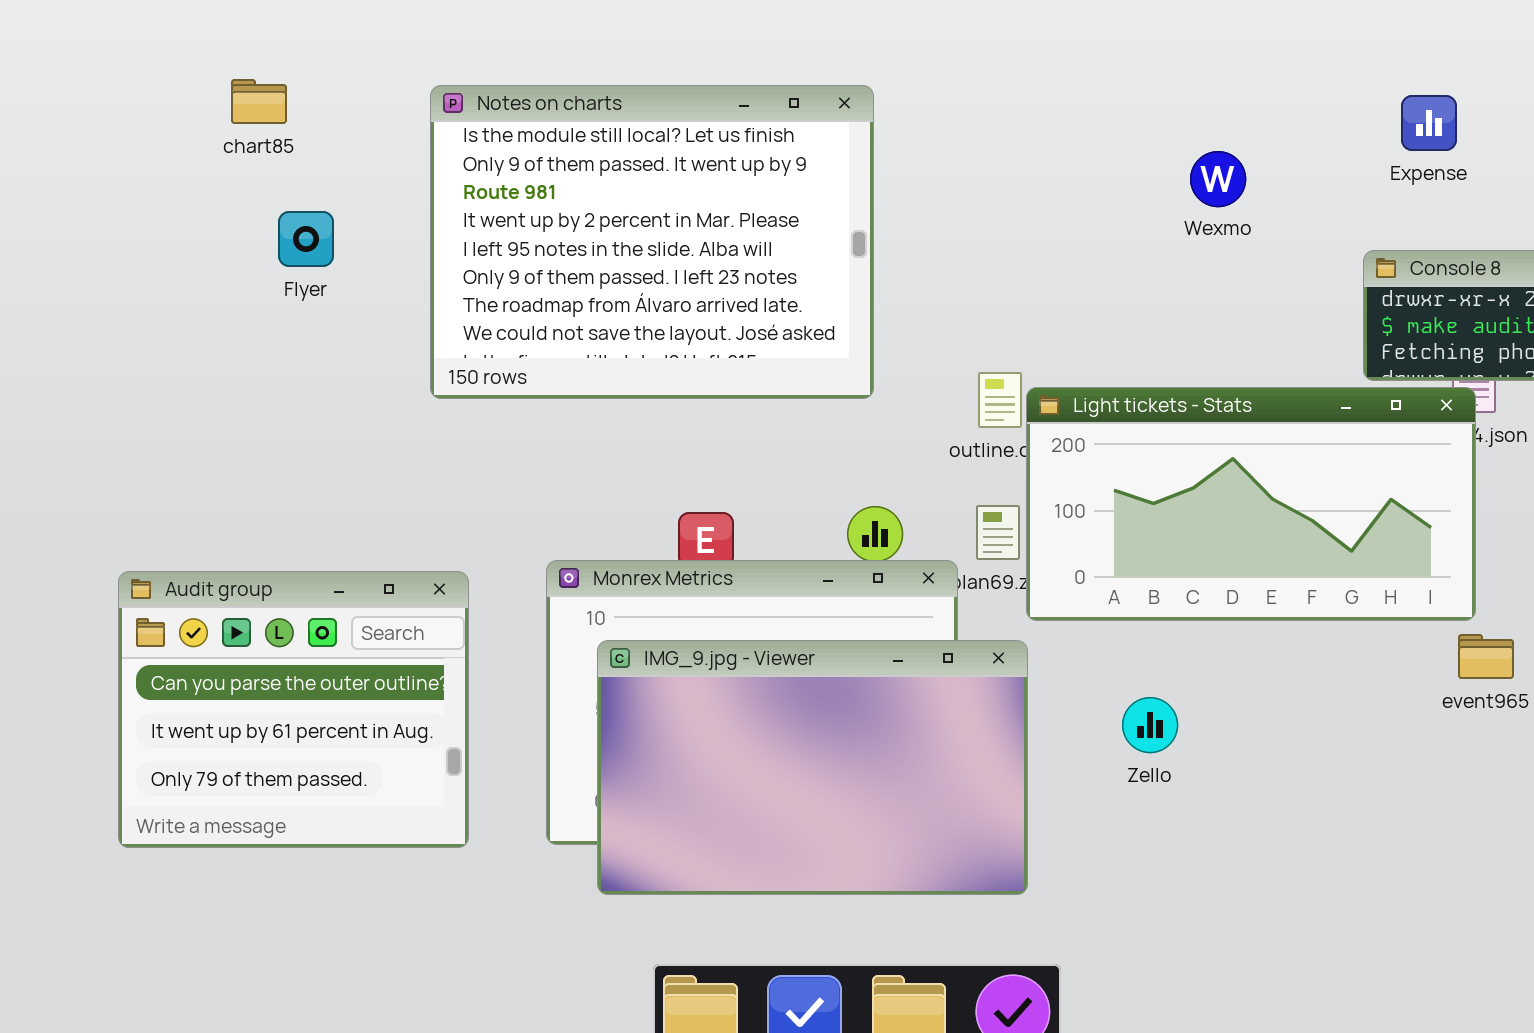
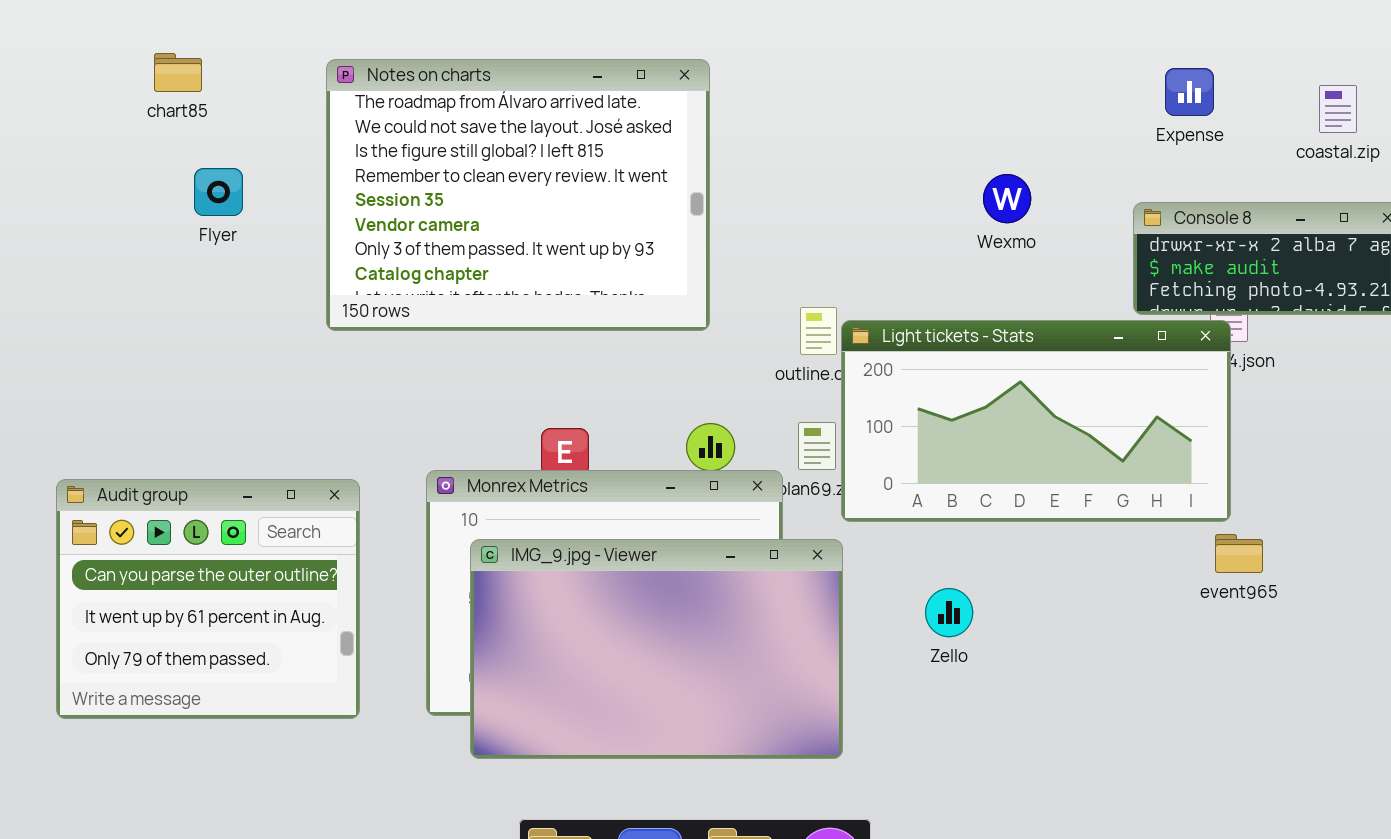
Notes on charts: [430,85,874,399] -> [326,59,710,331], scrolled down 6 rows
Wexmo: [1190,151,1246,207] -> [983,174,1031,223], moved

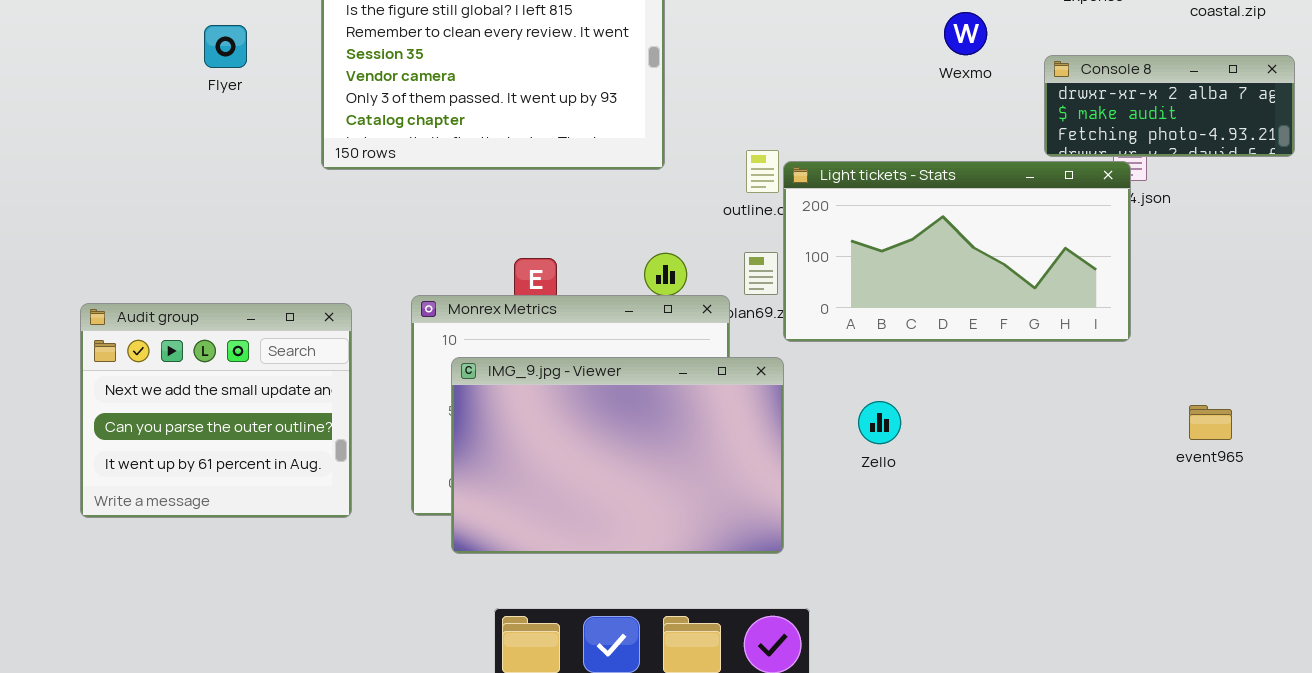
Wexmo: [983,174,1031,223] -> [944,12,987,55], moved
Audit group: [56,479,360,719] -> [80,303,352,518], scrolled up 1 row
event965: [1215,534,1263,573] -> [1189,405,1232,440], moved

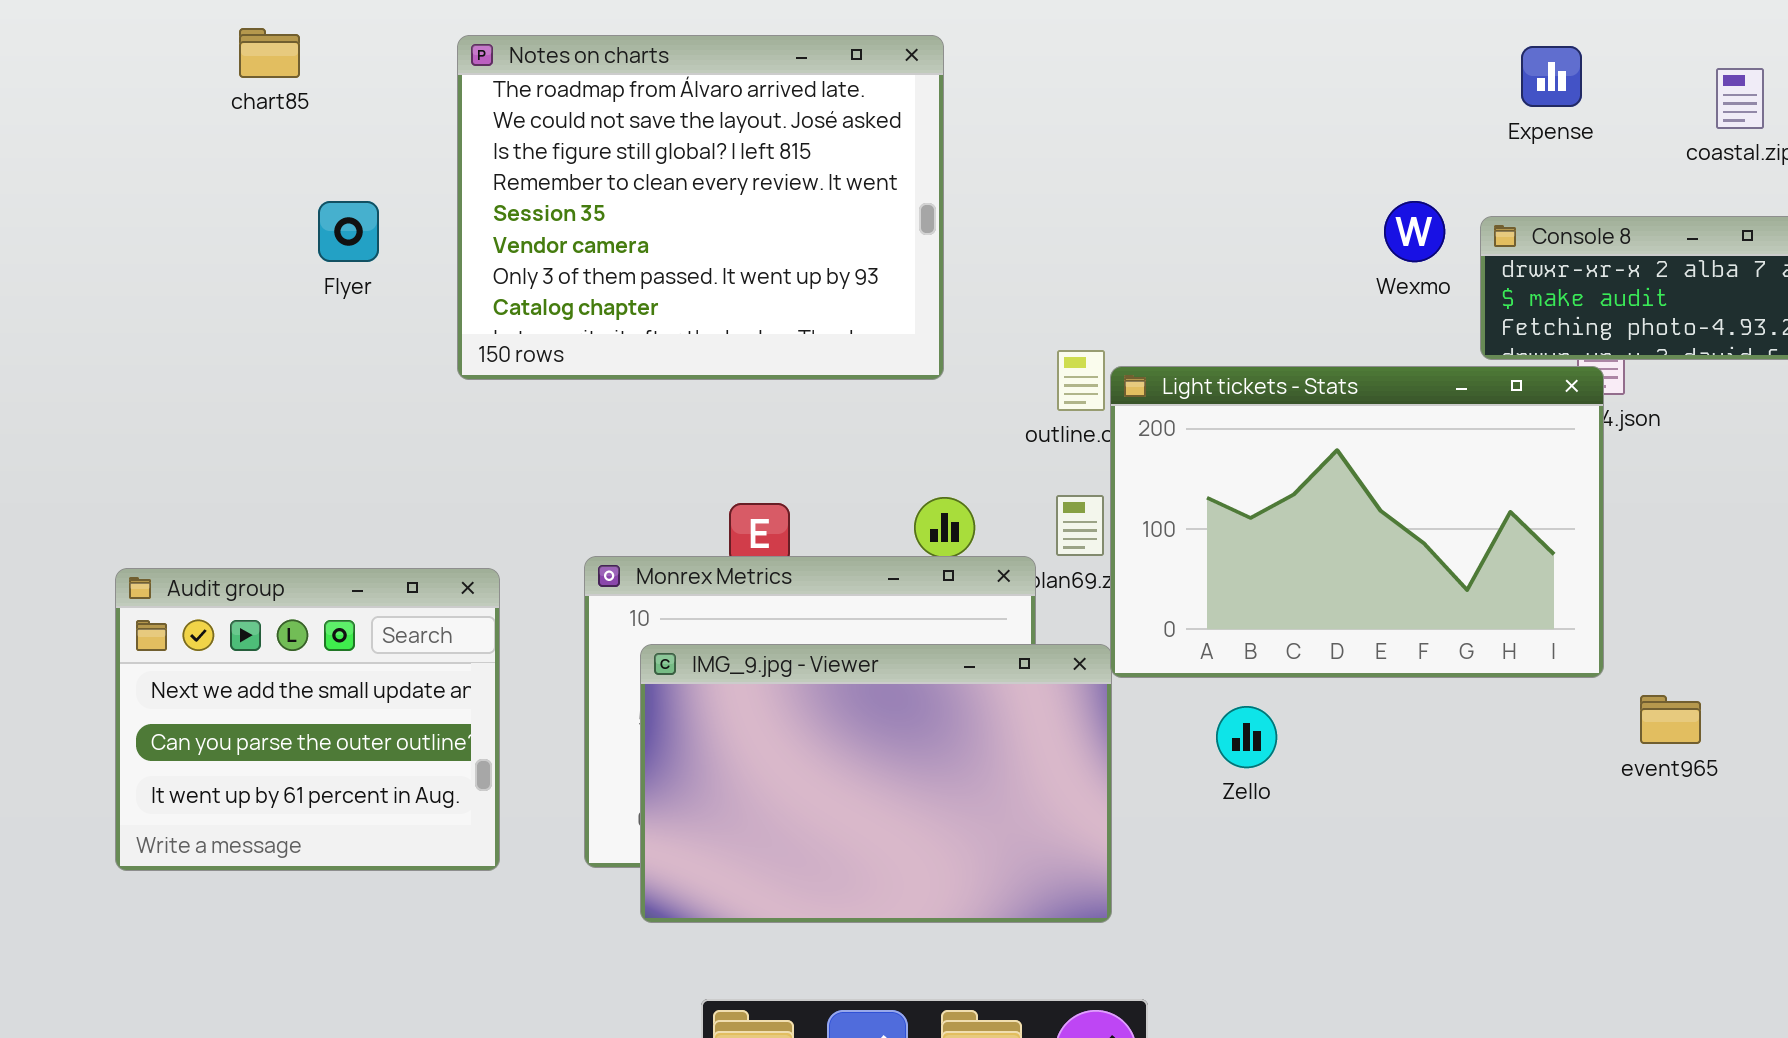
Wexmo: [944,12,987,55] -> [1384,201,1445,262], moved
Flyer: [204,25,247,68] -> [318,201,379,262], moved
Light tickets - Stats: [783,161,1131,342] -> [1110,366,1604,678], resized
event965: [1189,405,1232,440] -> [1640,695,1701,744], moved

